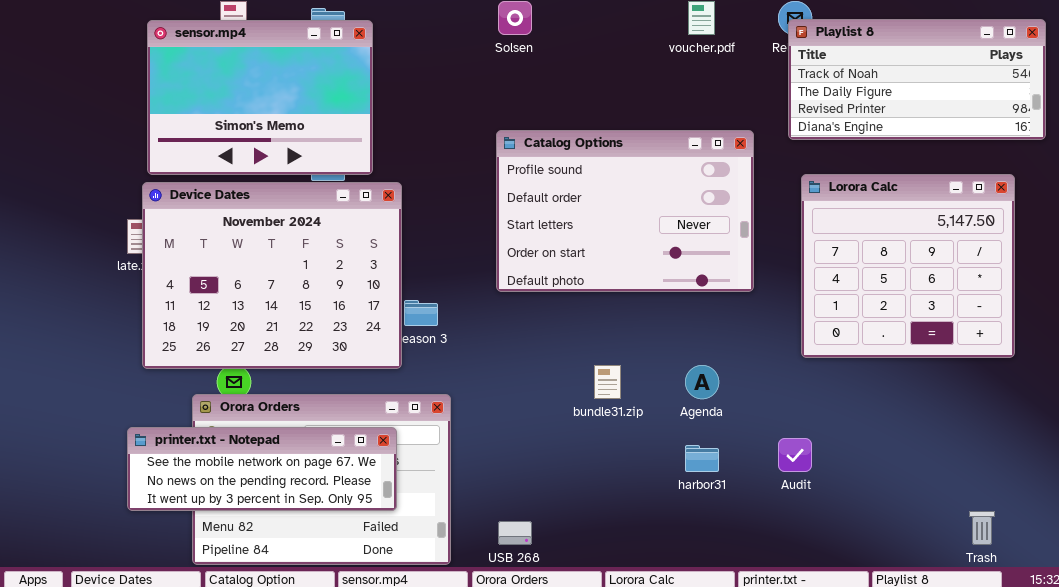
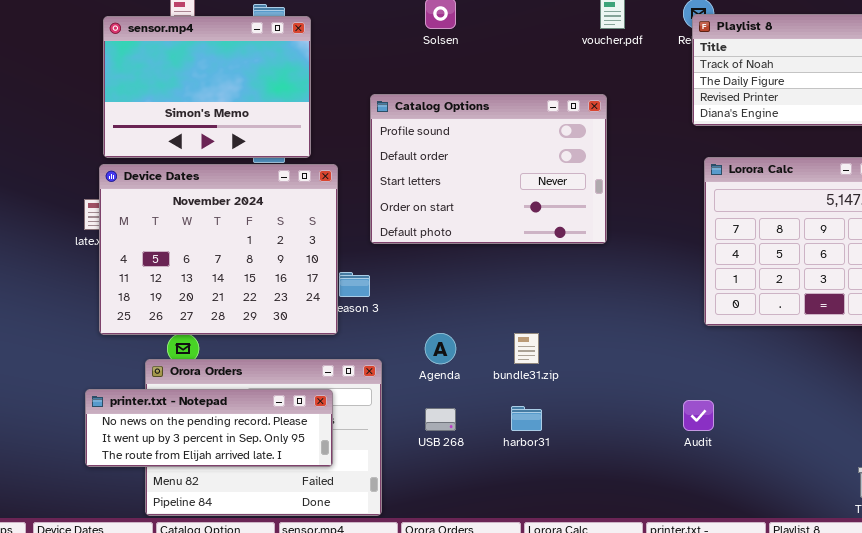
Catalog Options: [496,130,754,292] -> [370,94,607,244], moved
Agenda: [685,365,719,399] -> [425,333,456,364], moved
printer.txt - Notepad: [127,427,397,511] -> [85,389,333,467], scrolled down 1 row
harbor31: [685,445,719,472] -> [511,406,542,431], moved
USB 268: [498,521,532,545] -> [425,408,456,431], moved

